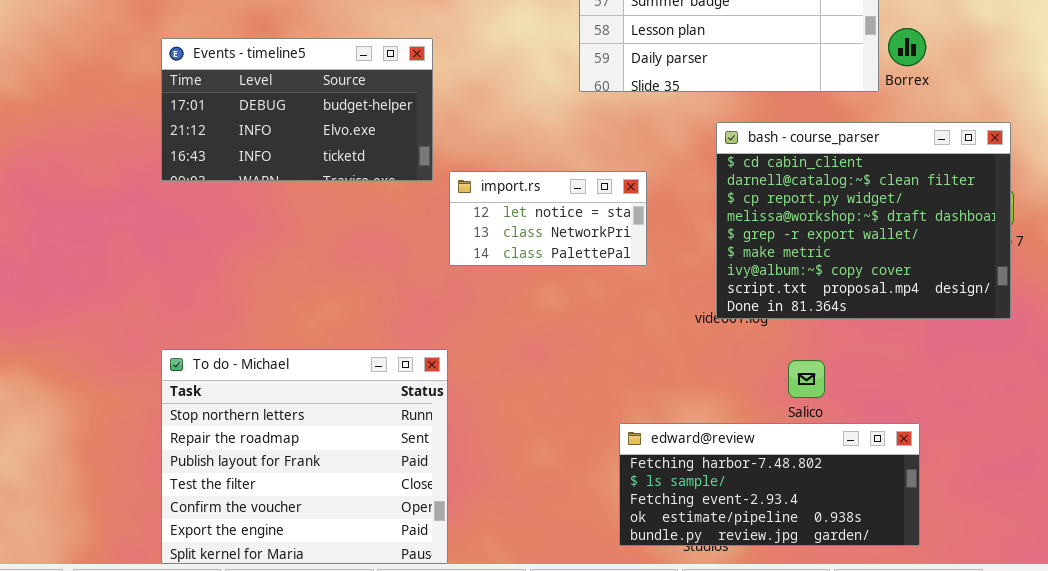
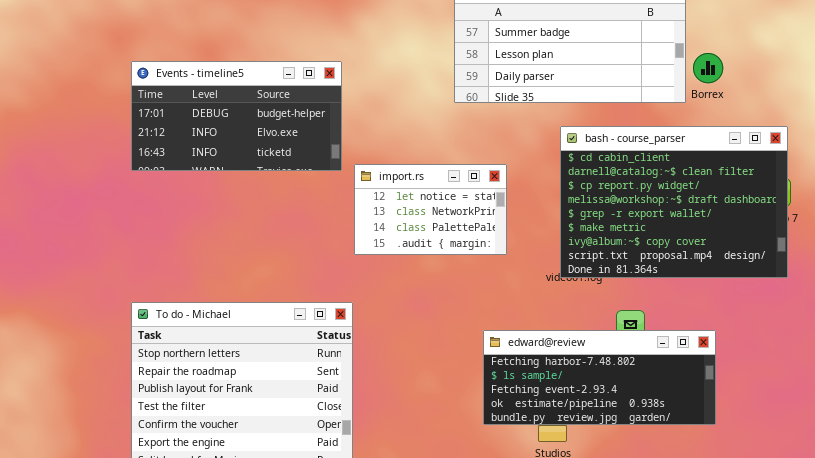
import.rs: [449,171,647,266] -> [354,164,507,255], resized
edward@review: [619,423,920,546] -> [483,330,716,425], moved

